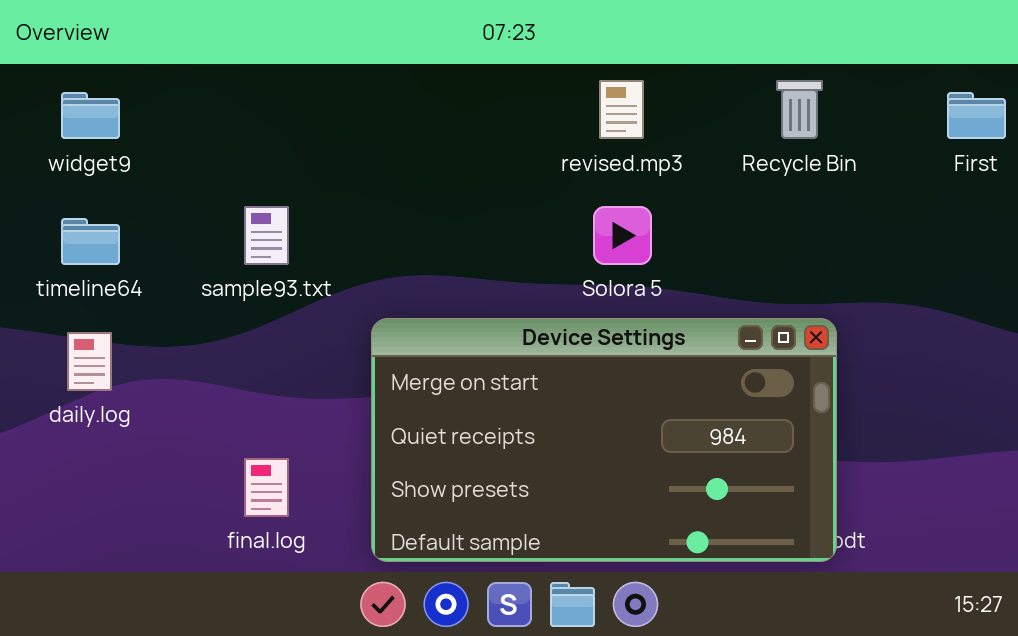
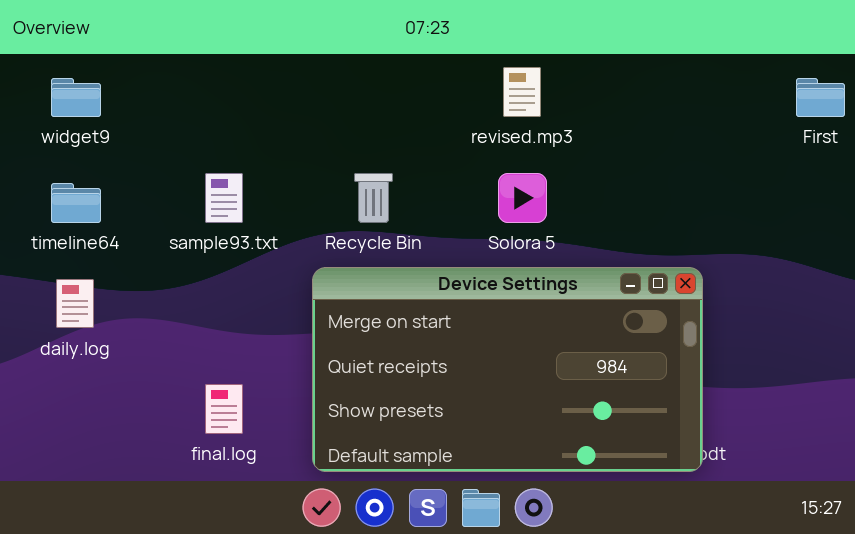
Recycle Bin: [776,80,823,139] -> [354,173,393,223], moved

